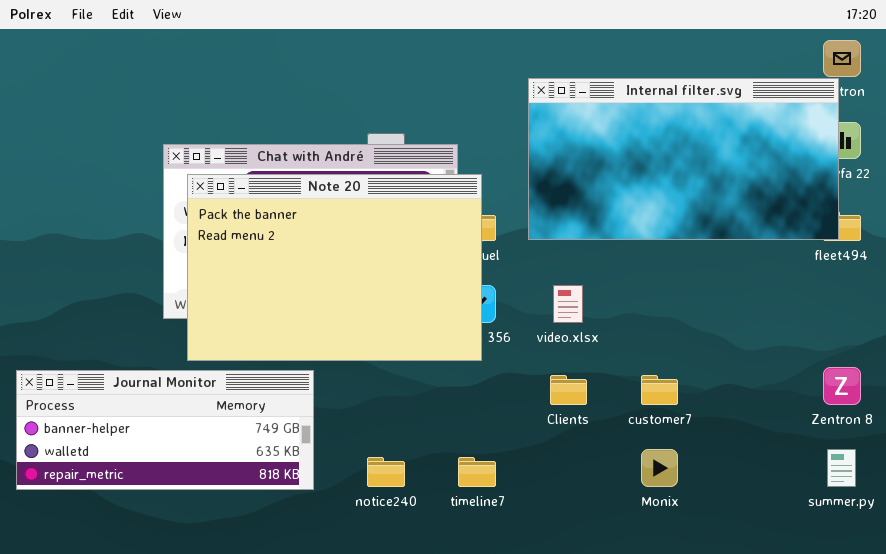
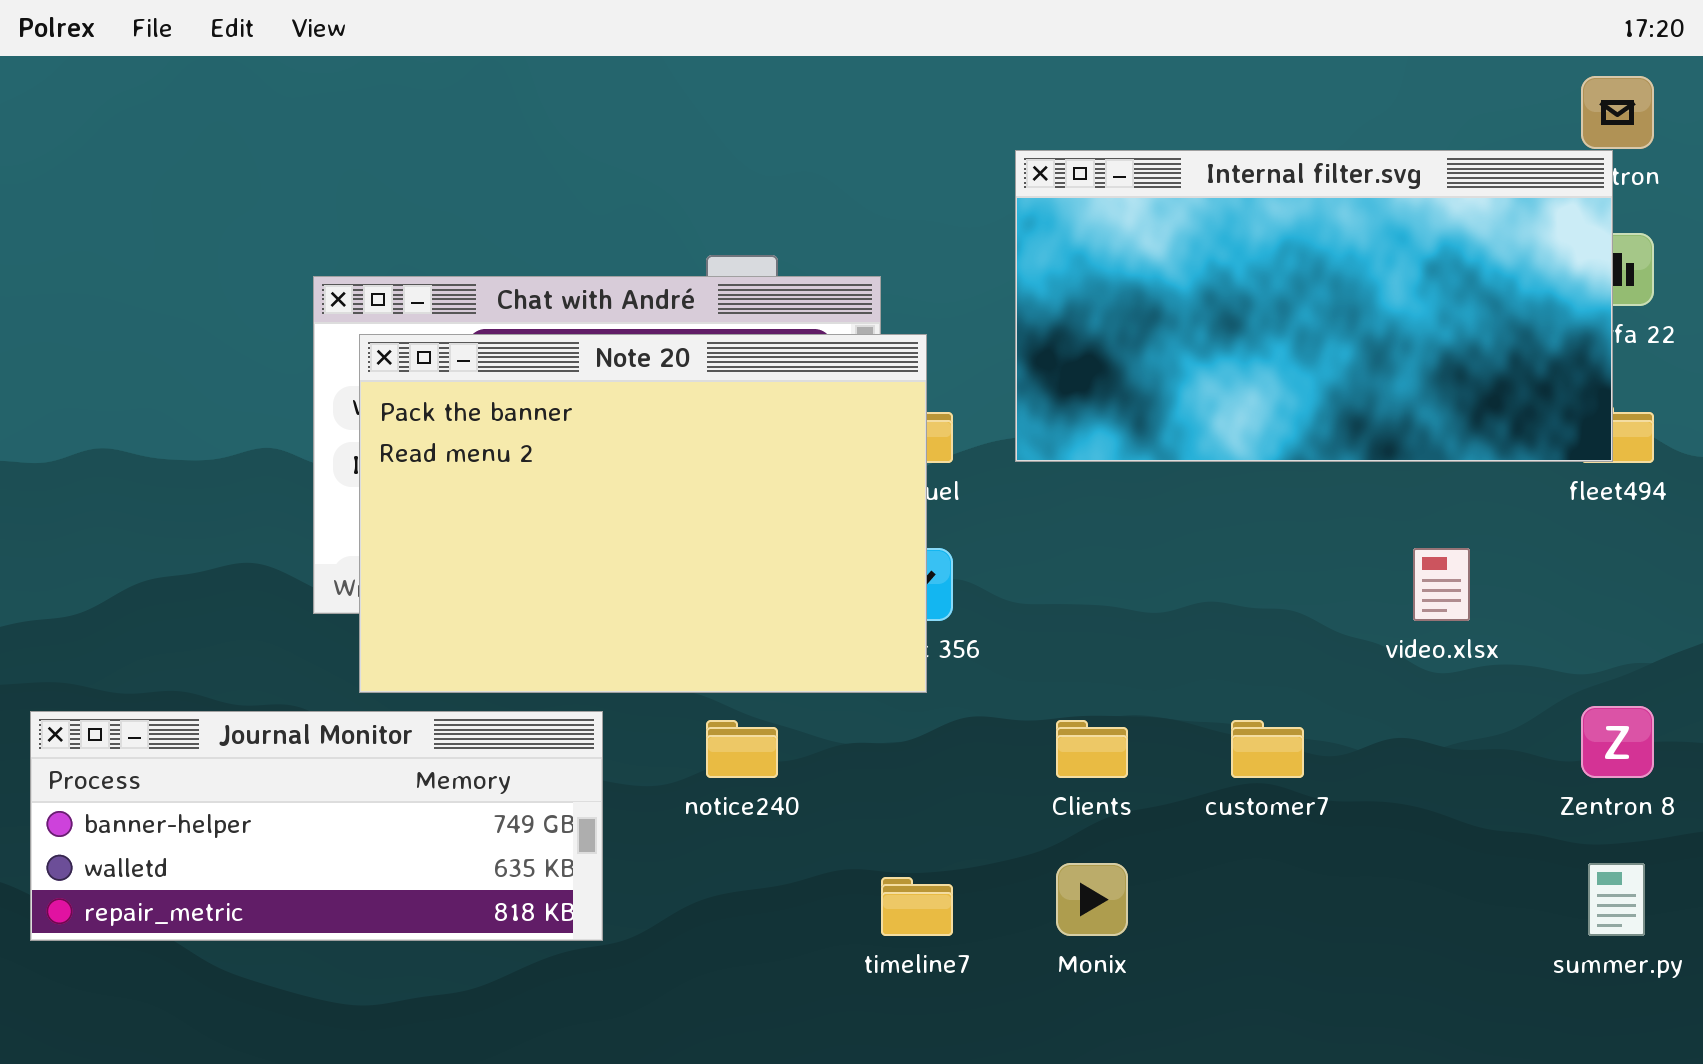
video.xlsx: [553,285,583,323] -> [1413,548,1470,621], moved
Monix: [641,449,678,487] -> [1056,863,1128,936], moved
notice240: [367,457,405,487] -> [706,720,778,778], moved

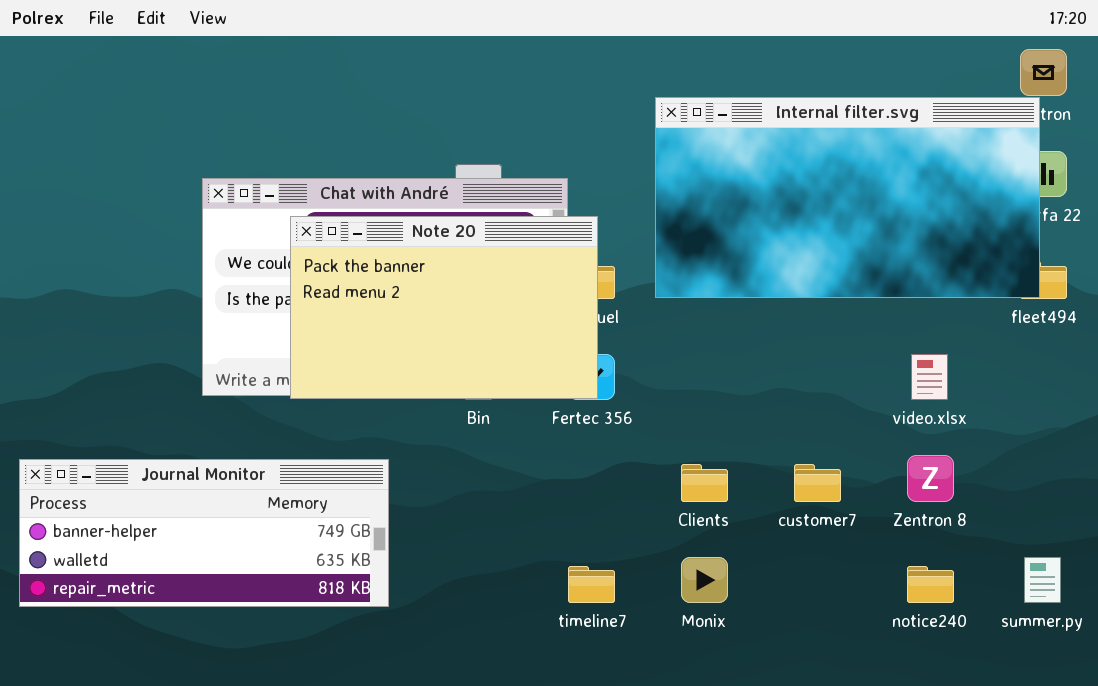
Note 20: [359,334,927,693] -> [290,216,598,399], resized
Zentron 8: [1581,706,1654,778] -> [907,455,954,502], moved
notice240: [706,720,778,778] -> [907,566,954,603], moved

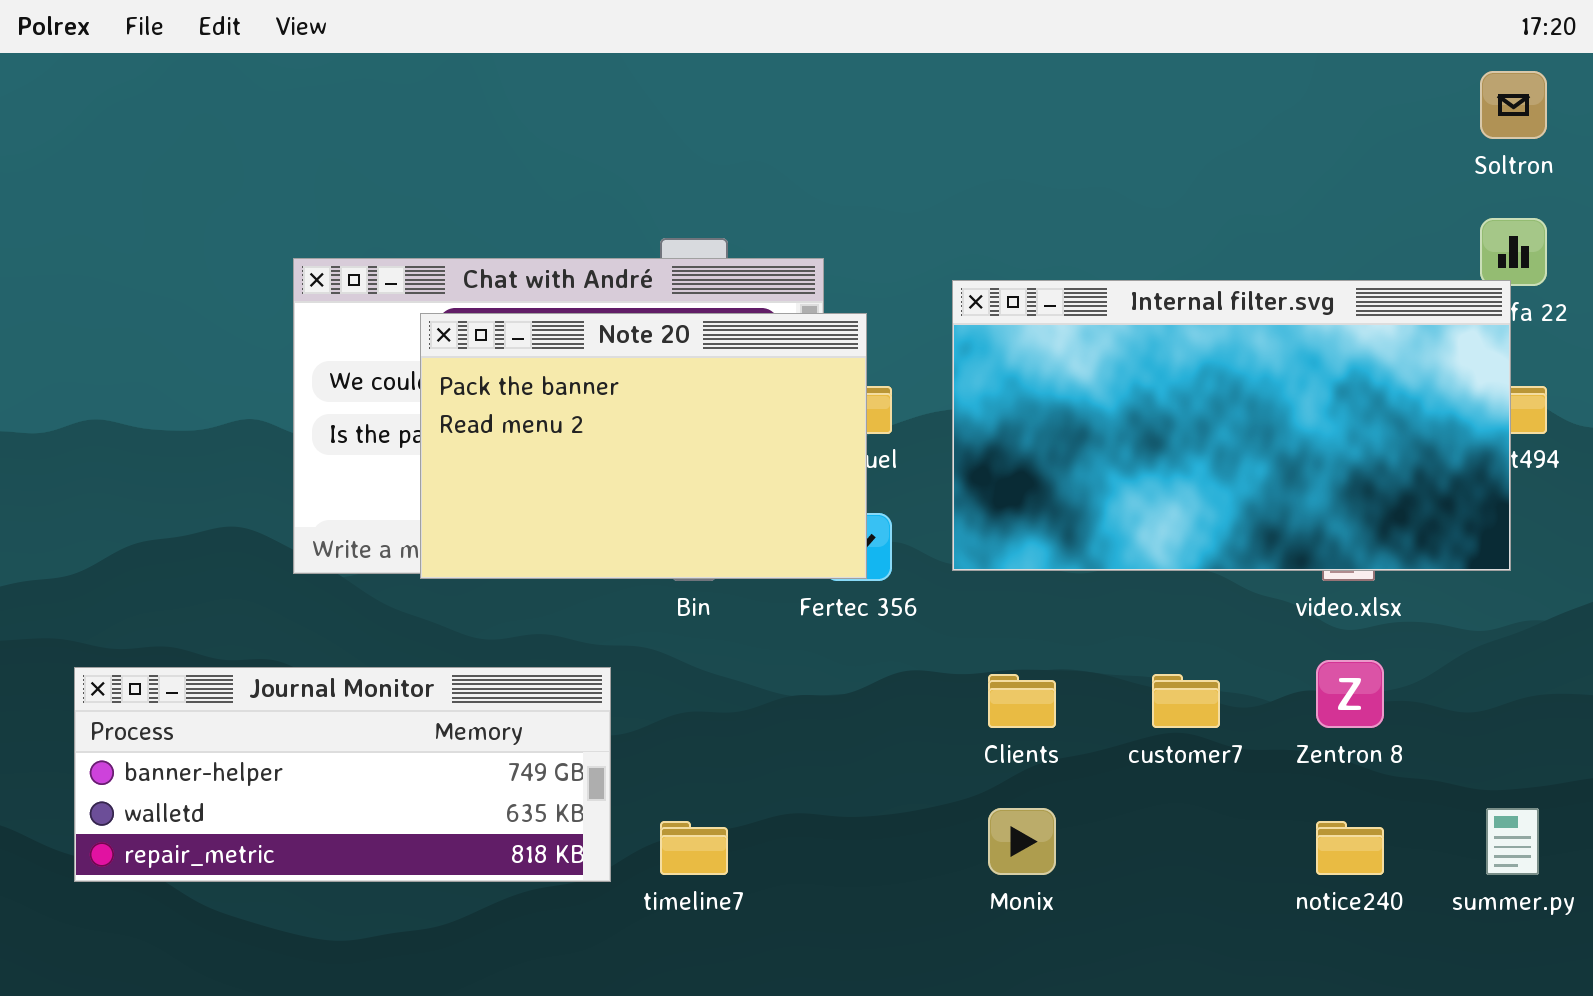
Internal filter.svg: [655,97,1040,298] -> [952,280,1511,571], moved
Journal Monitor: [19,459,389,607] -> [74,667,611,882], moved
timeline7: [568,566,615,603] -> [660,821,728,875], moved

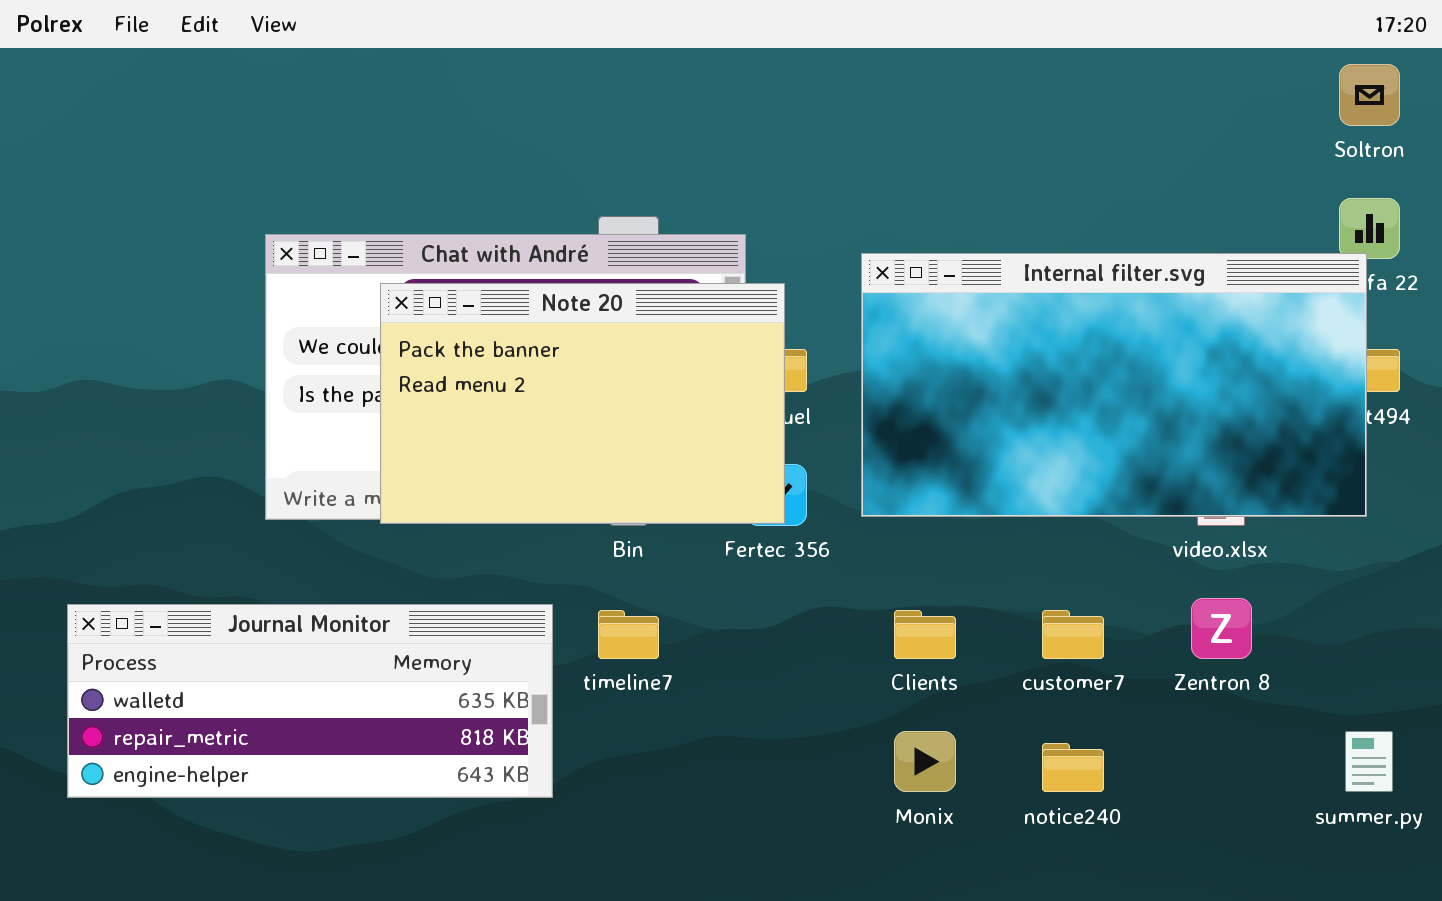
Journal Monitor: [74,667,611,882] -> [67,604,553,798], scrolled down 1 row
timeline7: [660,821,728,875] -> [598,610,659,659], moved
notice240: [1316,821,1384,875] -> [1042,743,1104,792], moved

